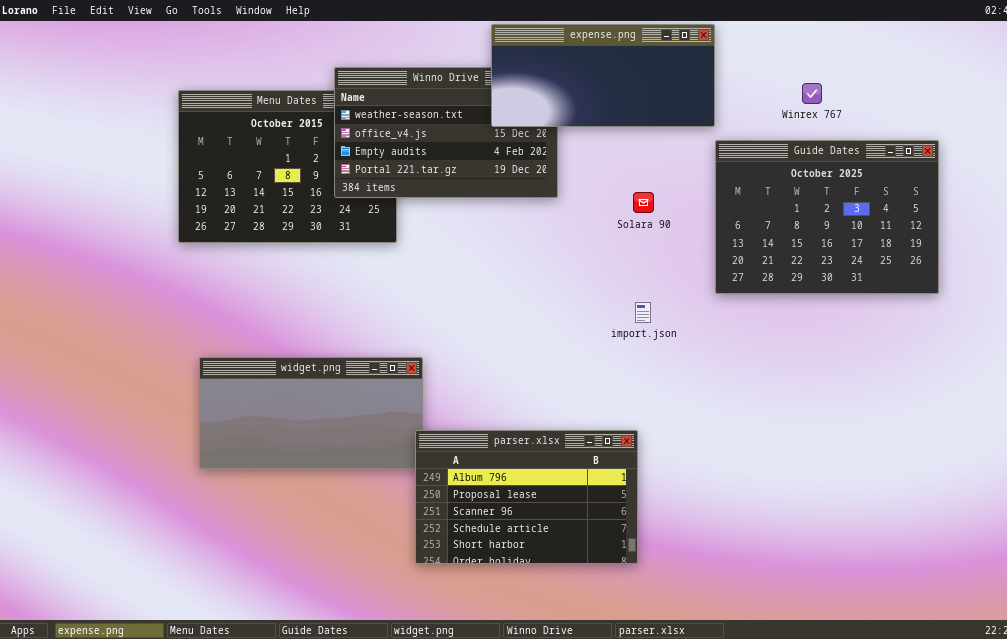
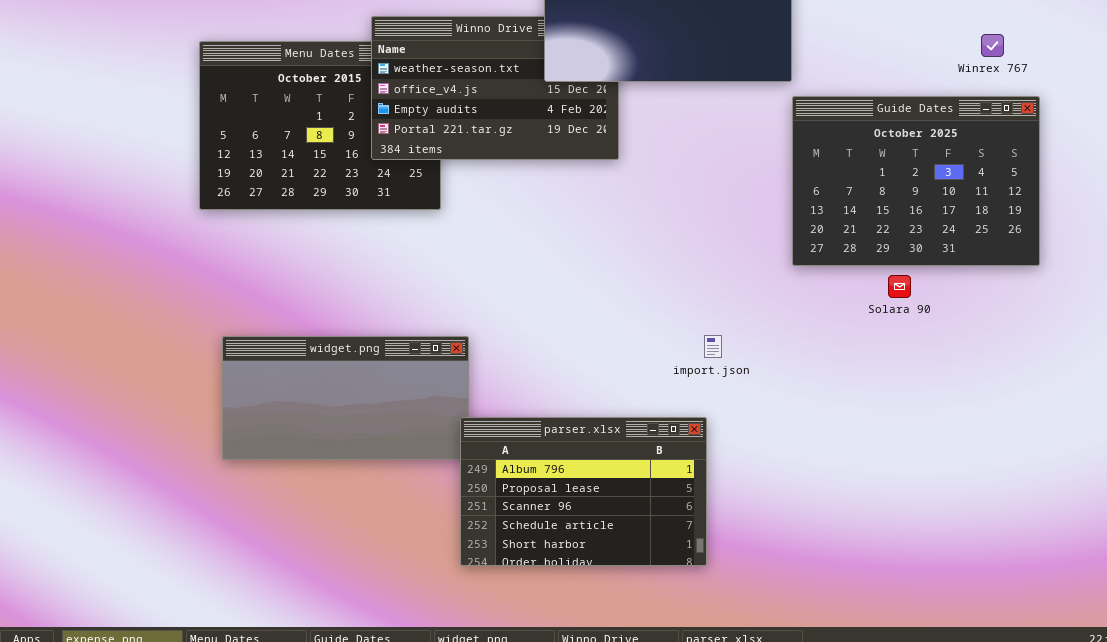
Winrex 767: [802,83,822,104] -> [981,34,1004,57], moved
Solara 90: [633,192,654,213] -> [888,275,911,298], moved
import.json: [635,302,651,323] -> [704,335,722,358], moved

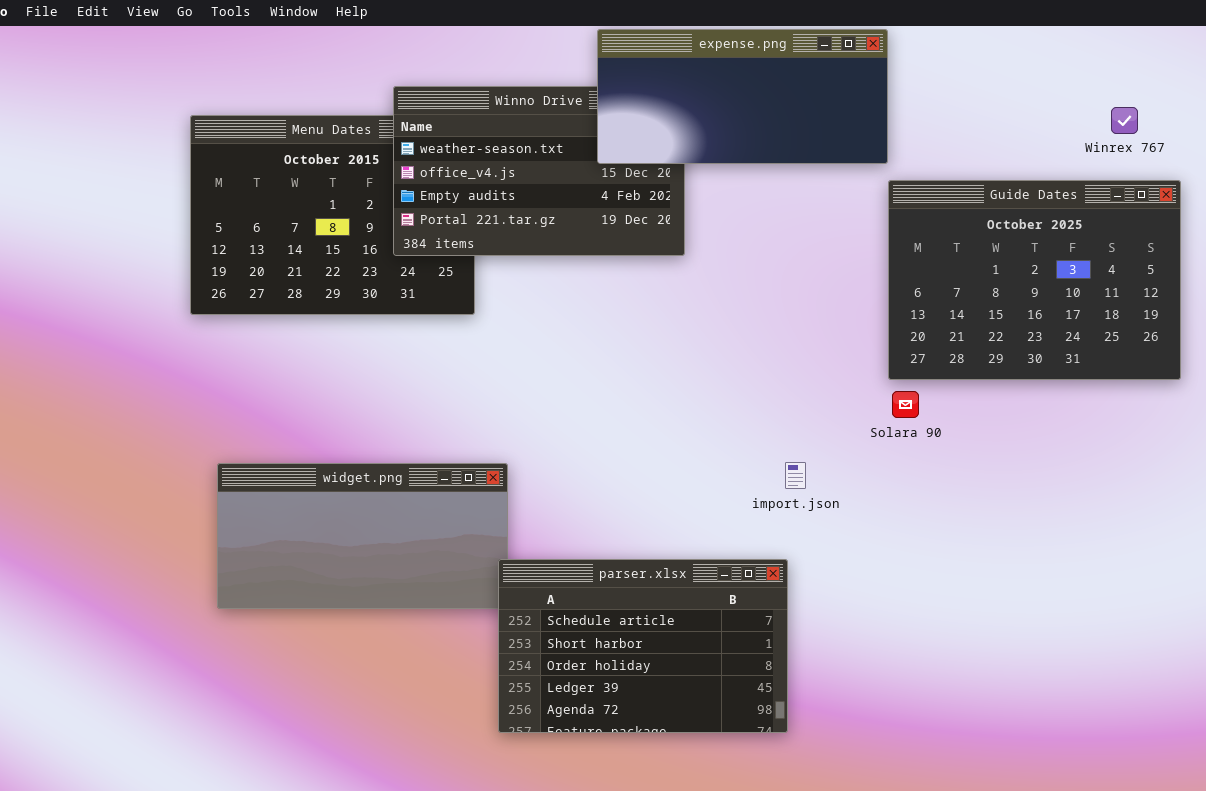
Solara 90: [888,275,911,298] -> [892,391,919,418], moved
parser.xlsx: [460,417,707,566] -> [498,559,788,733], scrolled down 3 rows

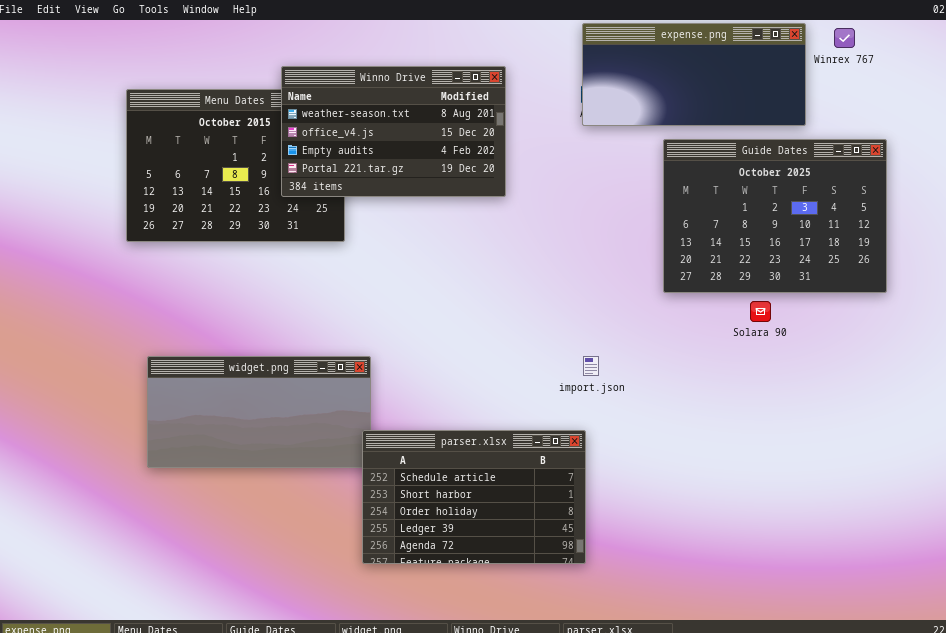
expense.png: [597,29,888,164] -> [582,23,806,126], moved
Winrex 767: [1111,107,1138,134] -> [834,28,855,48], moved
Solara 90: [892,391,919,418] -> [750,301,771,322], moved

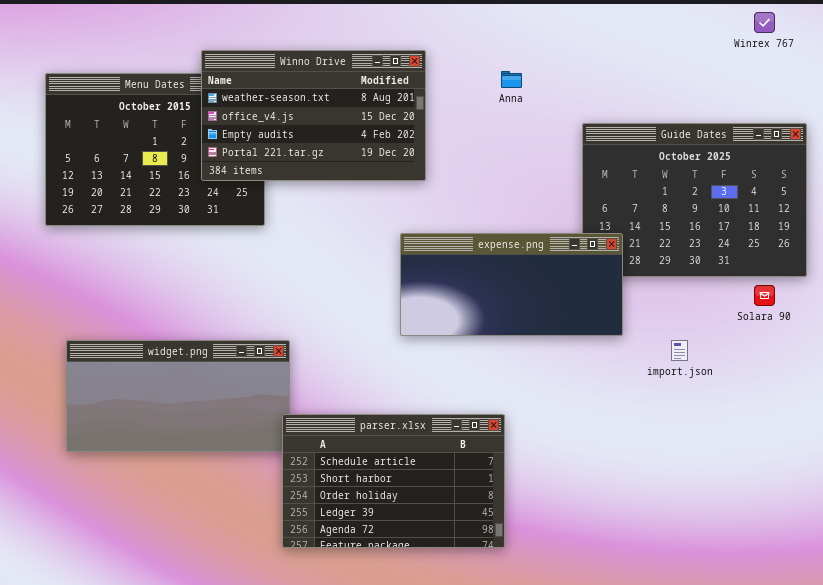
expense.png: [582,23,806,126] -> [400,233,623,336], moved
Solara 90: [750,301,771,322] -> [754,285,775,306], moved
import.json: [583,356,599,376] -> [671,340,688,361], moved

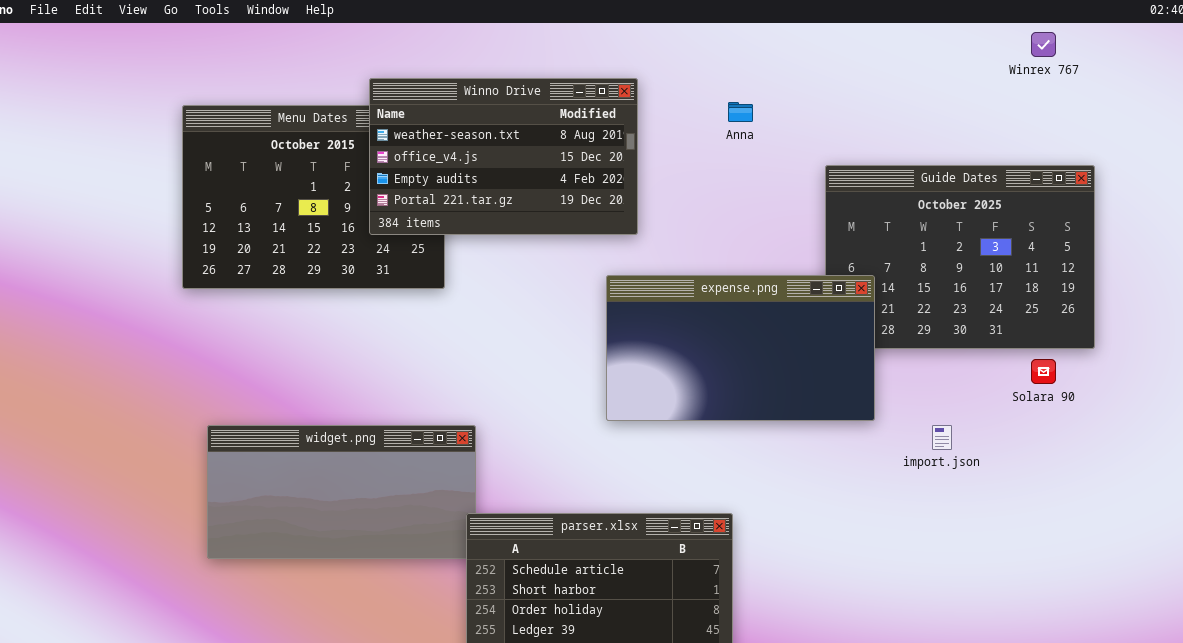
expense.png: [400,233,623,336] -> [606,275,875,421], resized

